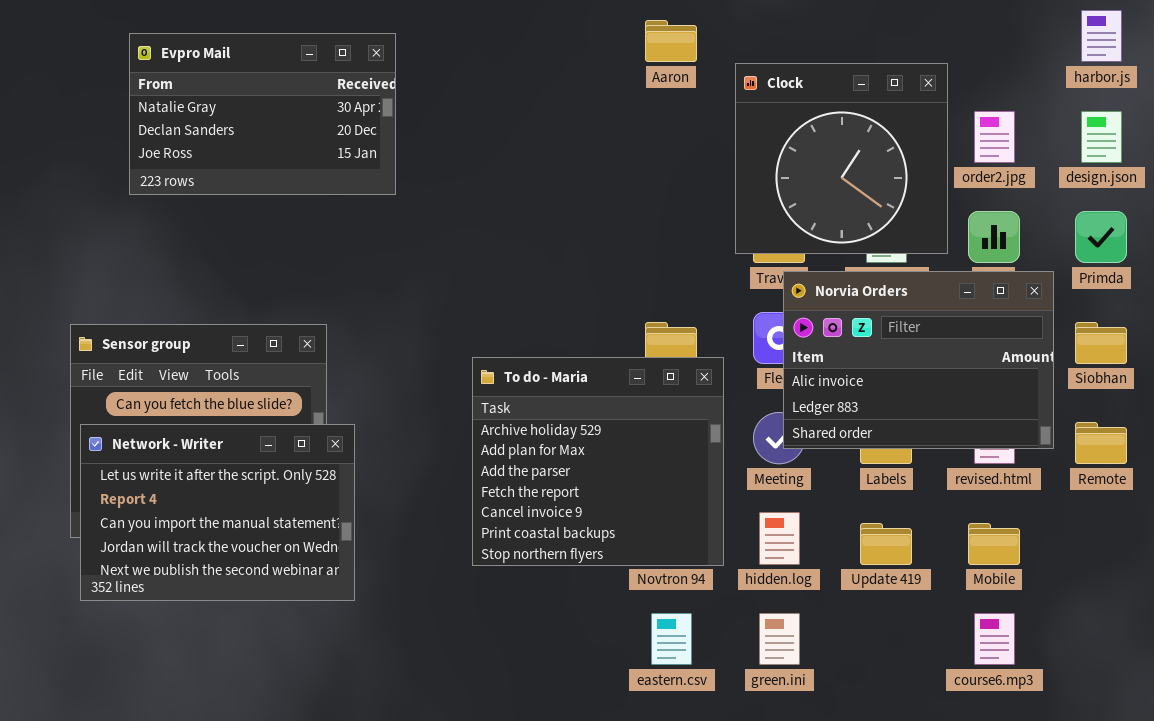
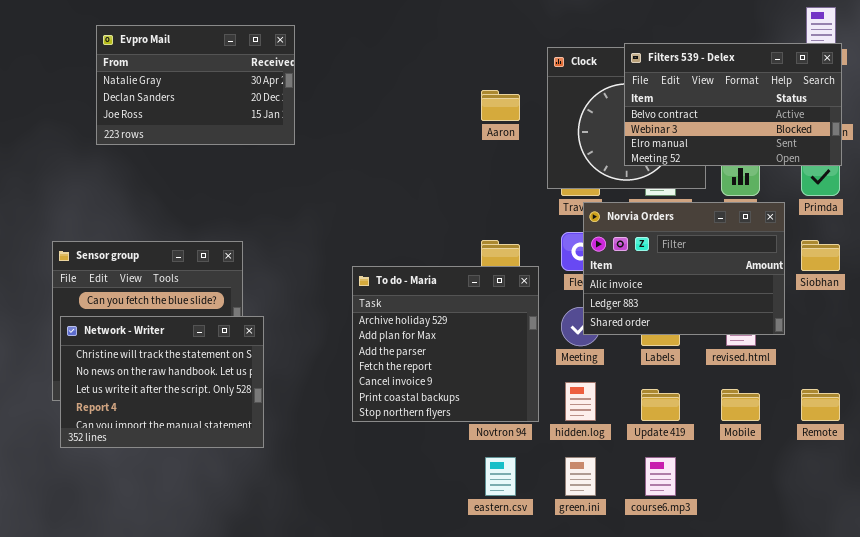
Aaron: [645,20,697,62] -> [481,90,520,121], moved
Filters 539 - Delex: none -> [624,43,842,166], opened
Remote: [1075,422,1127,464] -> [801,389,840,421], moved
Network - Writer: [80,424,355,601] -> [60,316,264,448], scrolled up 2 rows
course6.mp3: [974,613,1015,665] -> [645,457,676,496], moved

